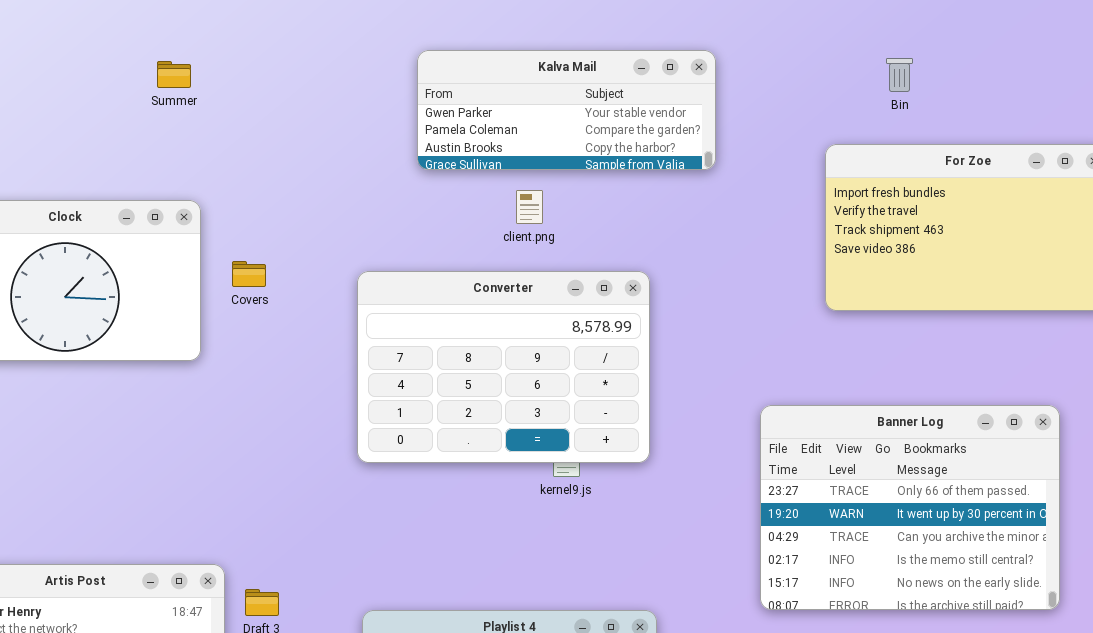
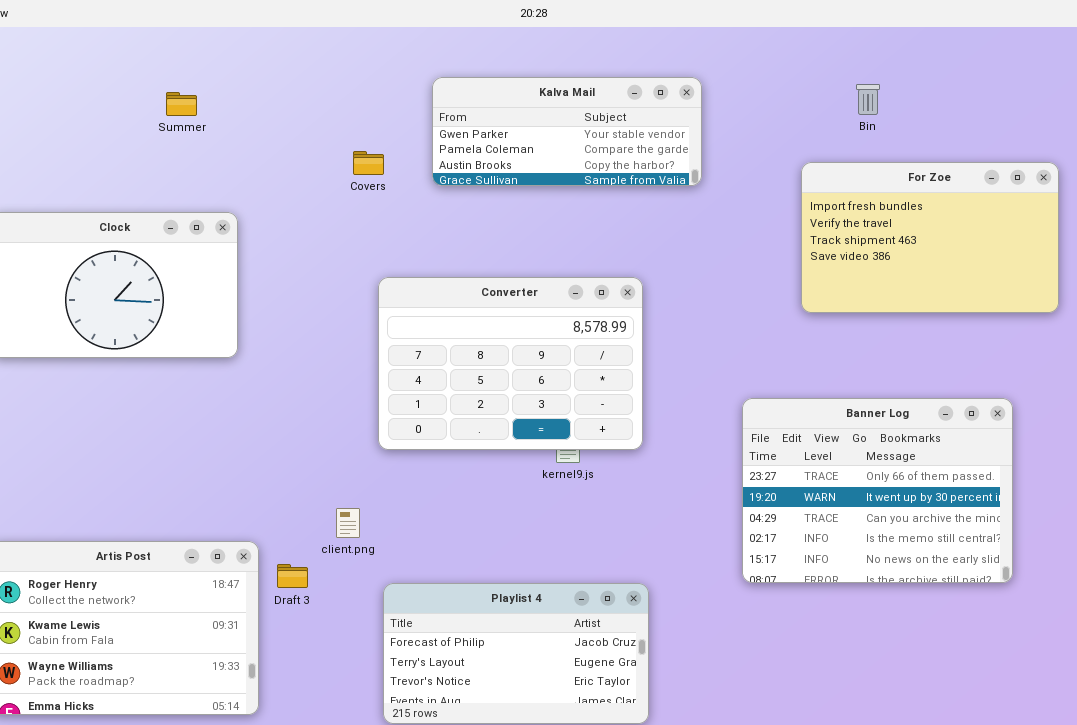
Summer: [157,61,191,88] -> [166,92,197,116], moved
client.png: [516,190,543,224] -> [336,508,360,538], moved
Covers: [232,261,266,287] -> [353,151,384,175], moved

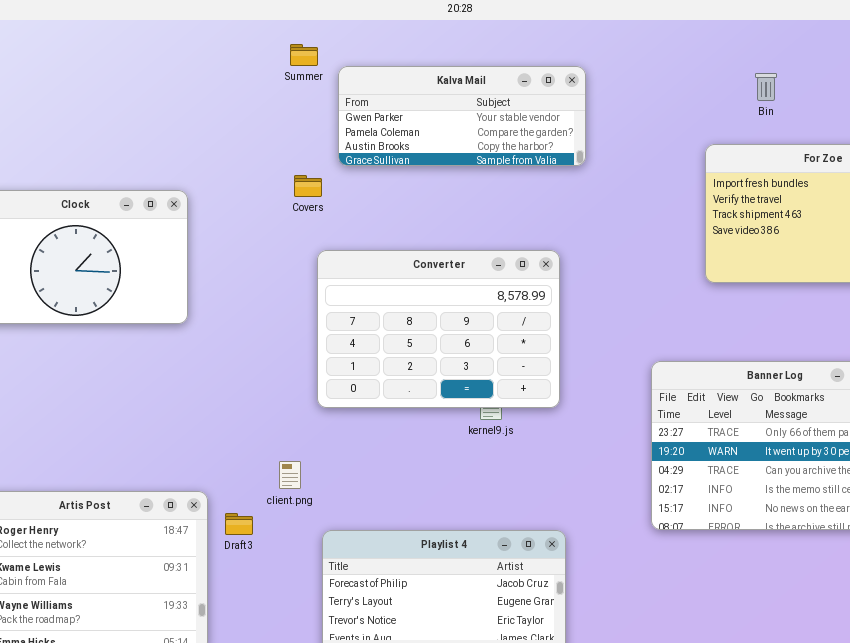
Kalva Mail: [432,77,702,186] -> [338,66,586,166], moved
Summer: [166,92,197,116] -> [290,44,318,66], moved
Covers: [353,151,384,175] -> [294,175,322,197], moved

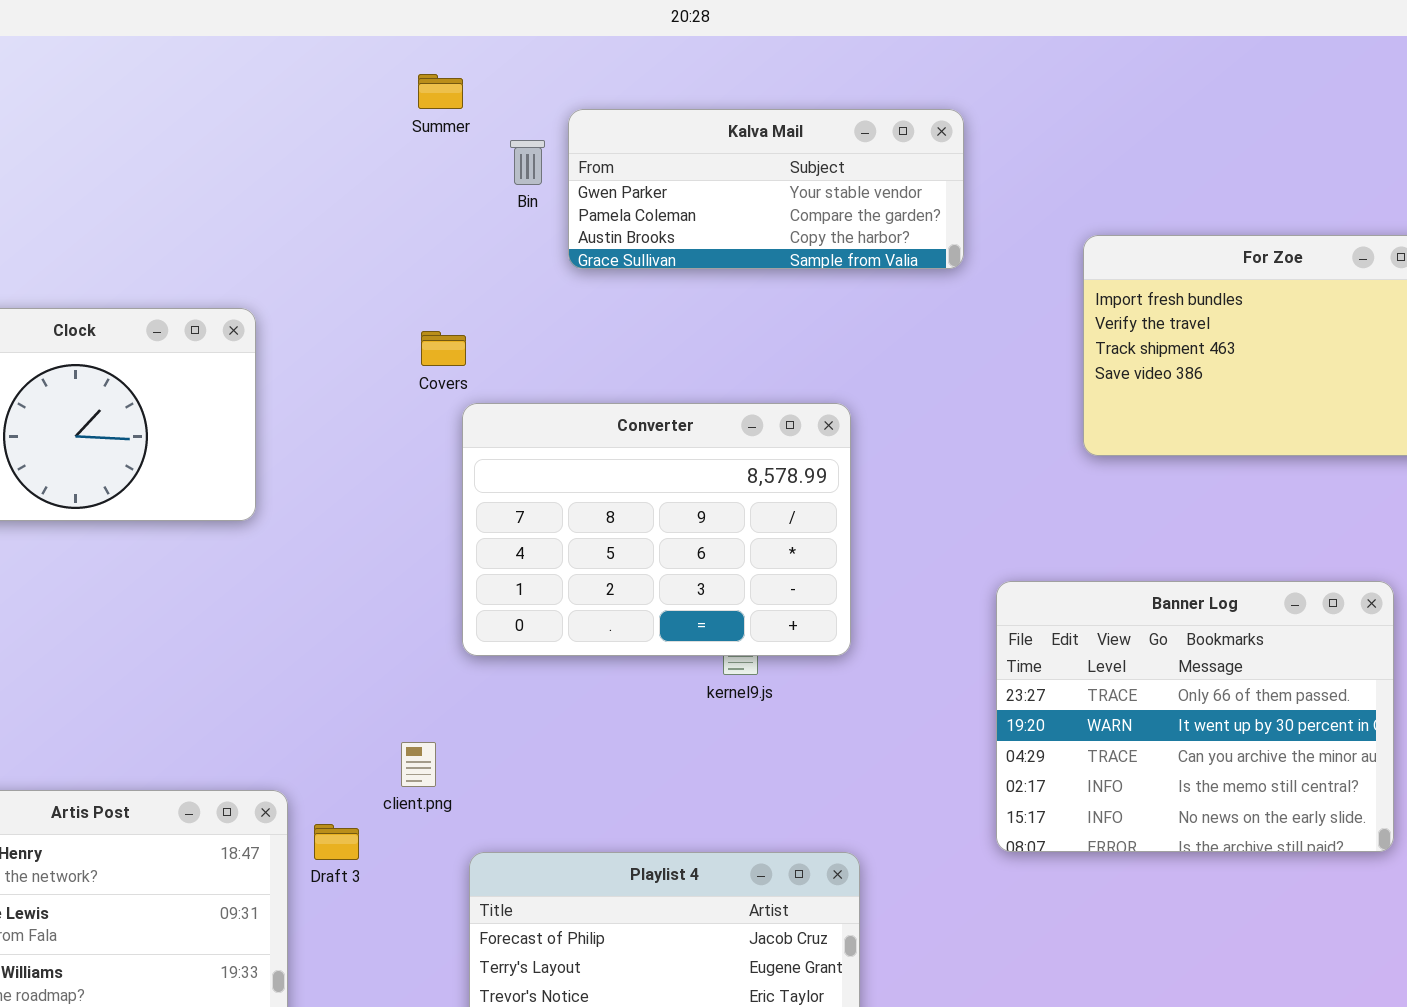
Kalva Mail: [338,66,586,166] -> [568,109,964,269], moved
Bin: [755,73,777,101] -> [510,140,545,185], moved
Covers: [294,175,322,197] -> [421,331,466,366], moved

